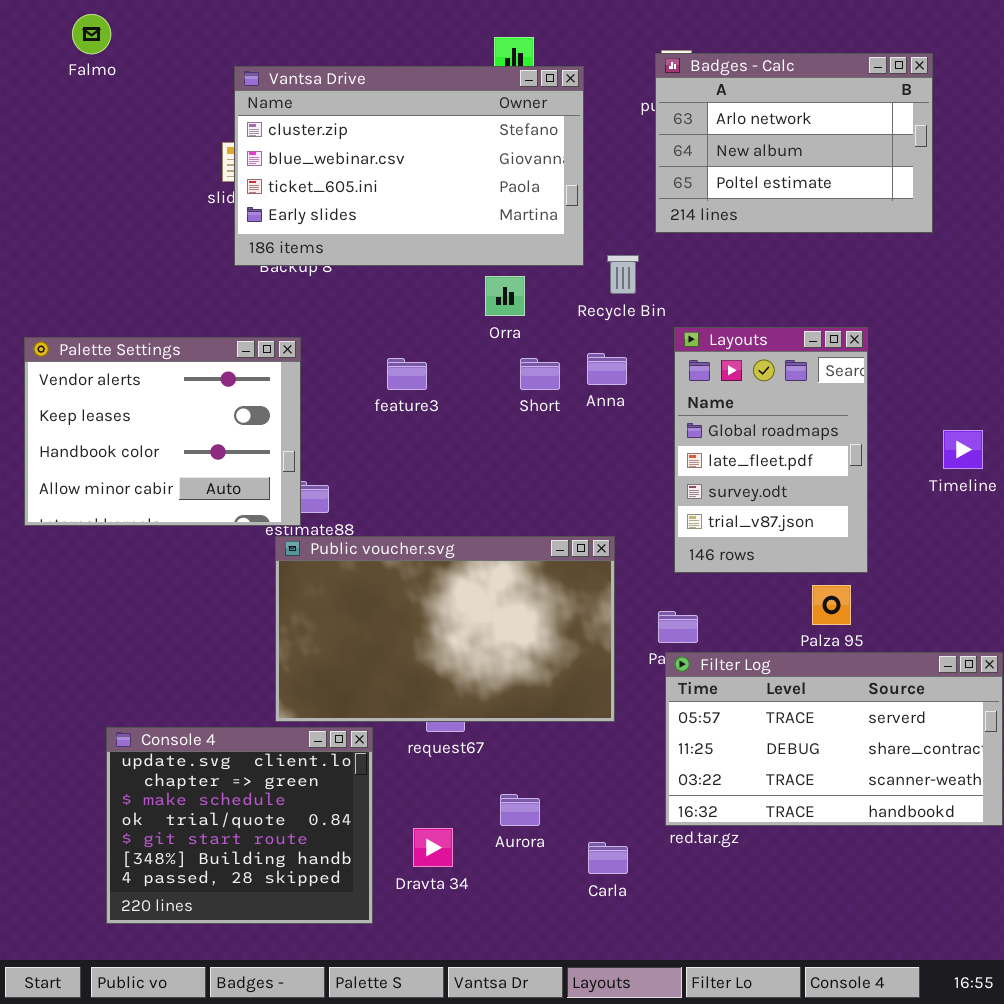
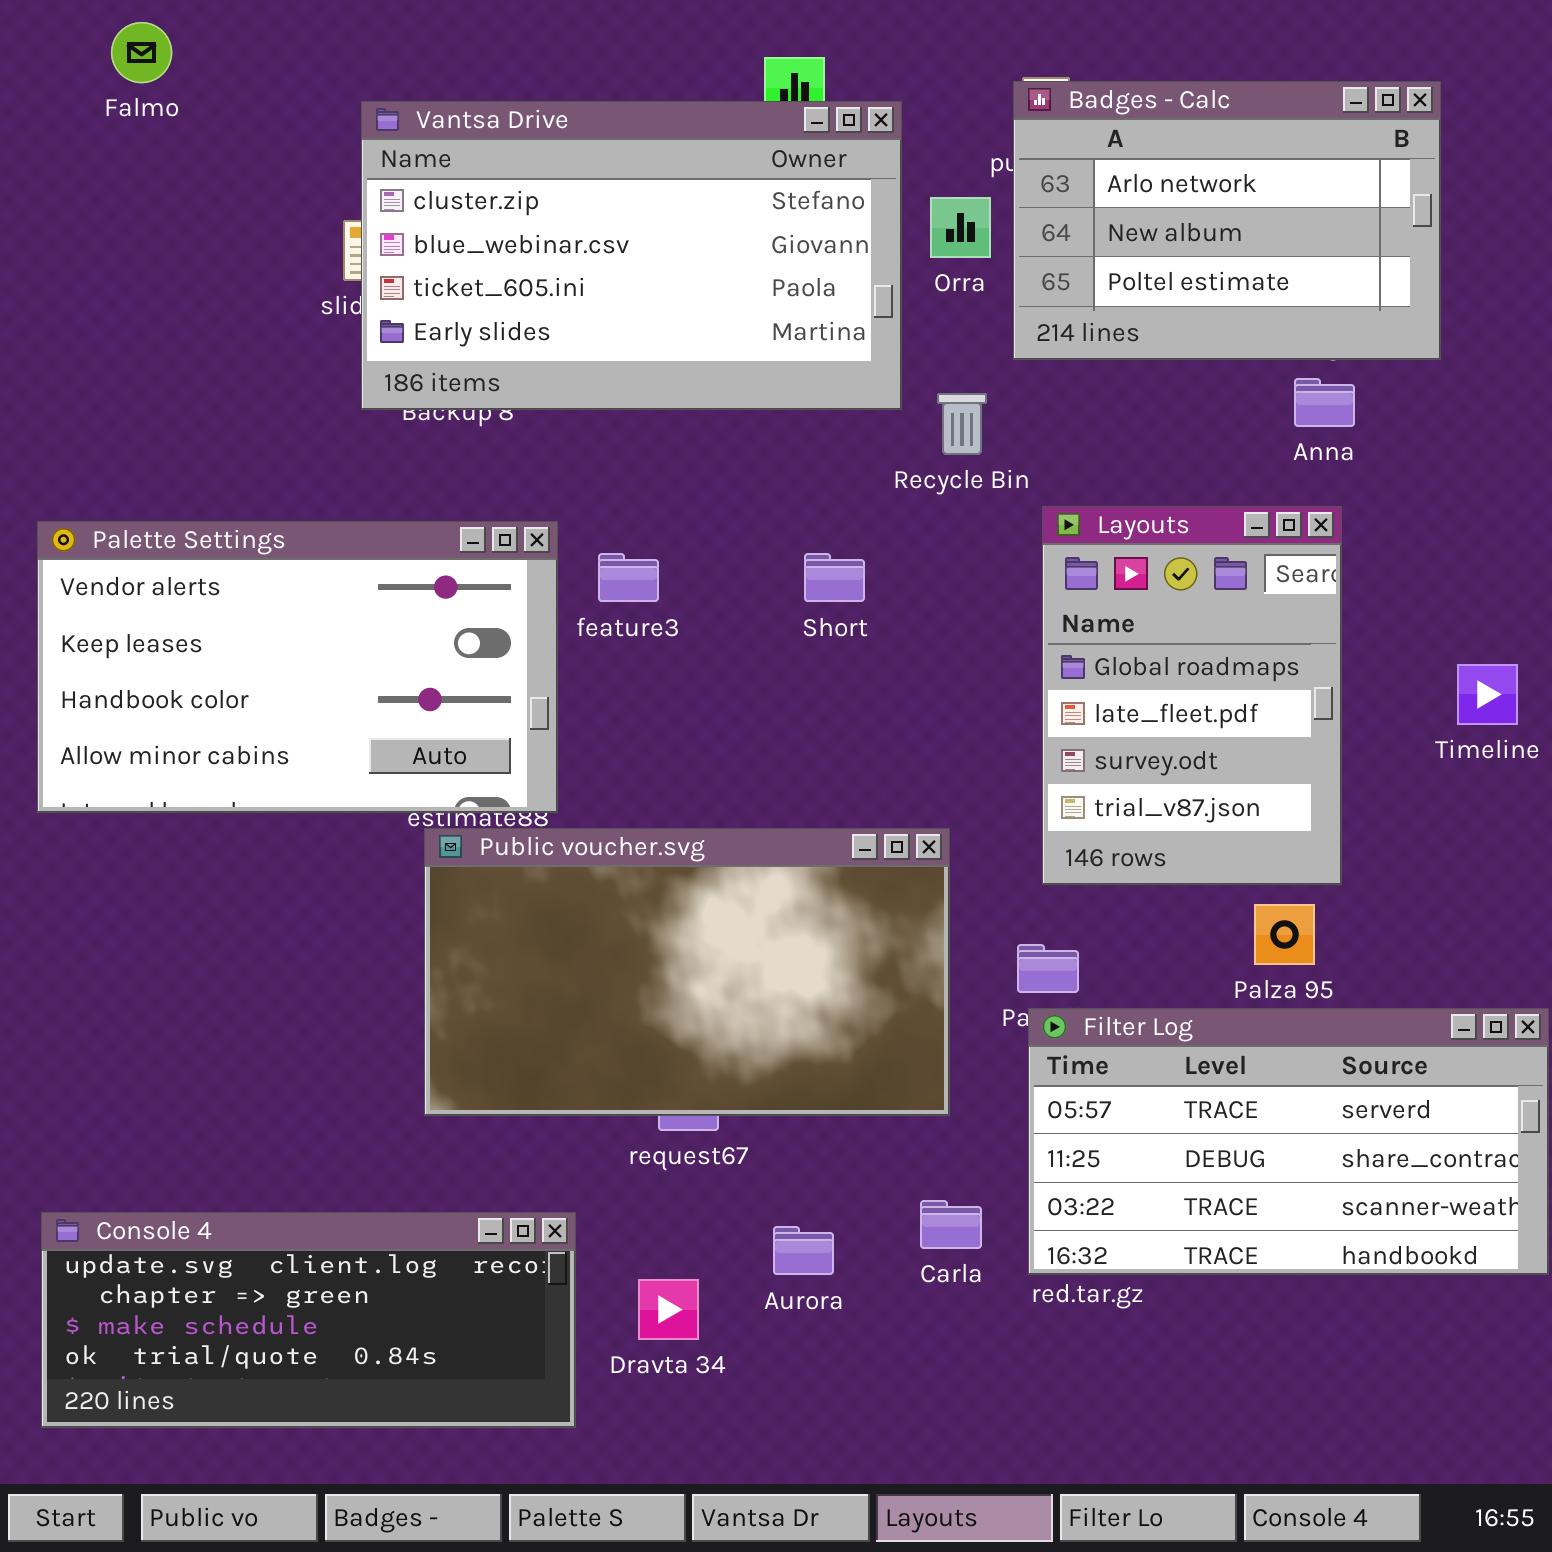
Orra: [485,276,525,316] -> [930,197,991,258], moved
Palette Settings: [24,337,301,526] -> [37,521,558,813], resized
Anna: [587,353,627,385] -> [1294,378,1355,427], moved
Console 4: [106,727,373,924] -> [41,1212,576,1428], resized
Carla: [588,842,628,874] -> [920,1200,982,1249], moved

